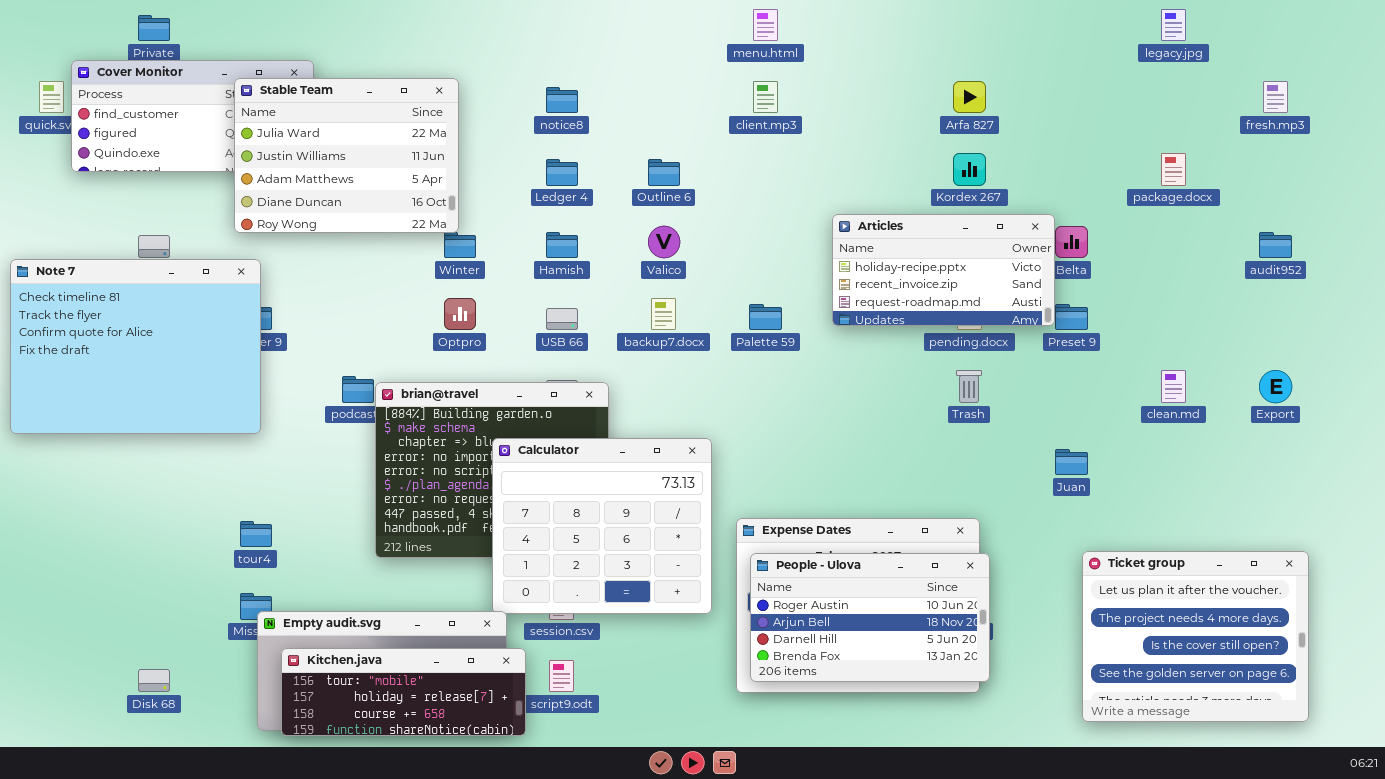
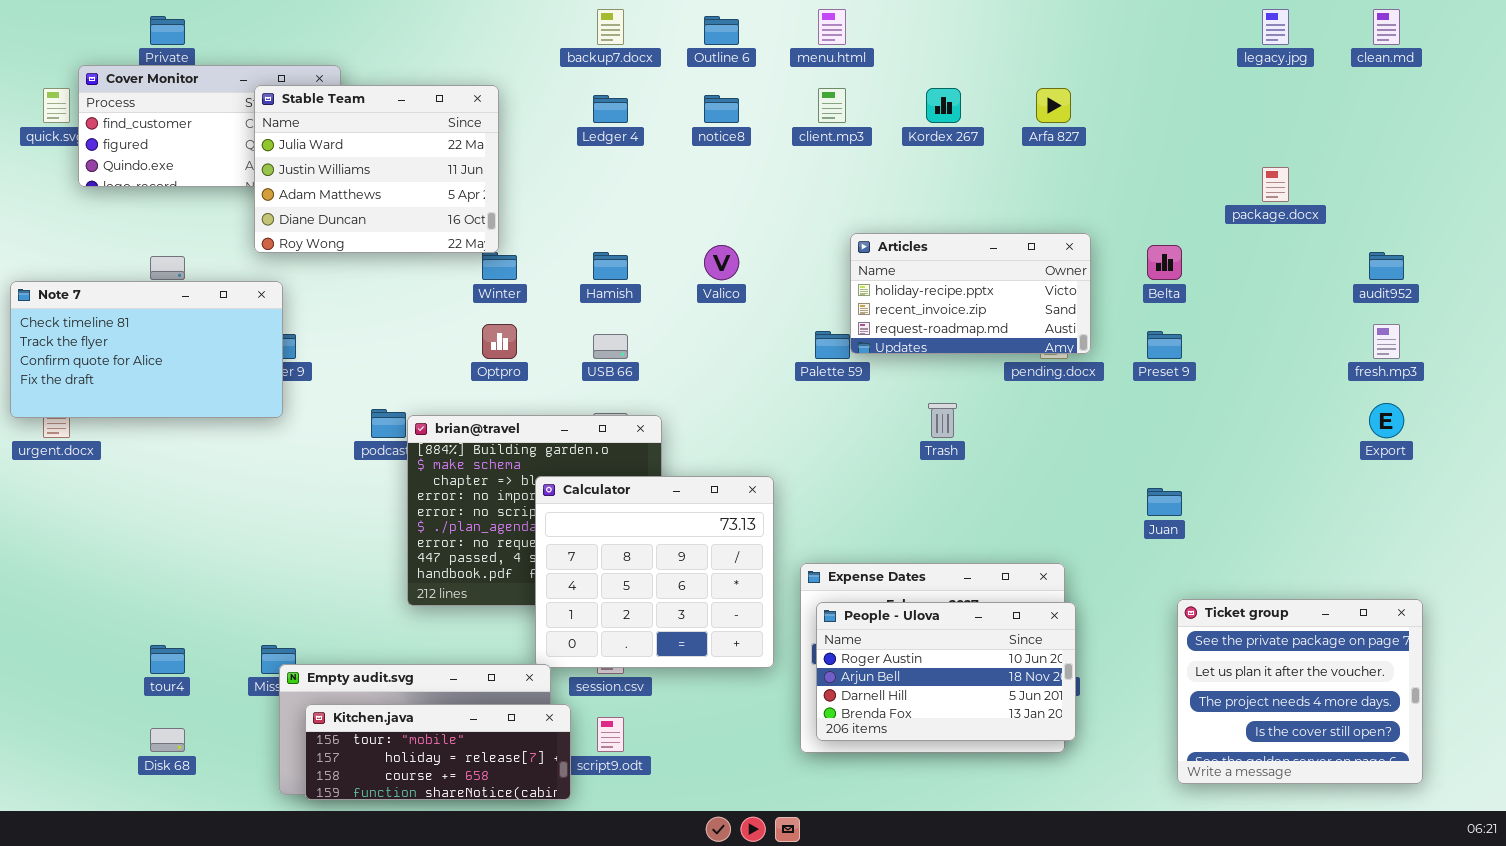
fresh.mp3: [1263,81,1288,113] -> [1373,324,1400,359], moved
notice8: [546,87,578,113] -> [704,95,739,123], moved
Kordex 267: [953,153,986,186] -> [926,88,961,123], moved
Ledger 4: [546,159,578,186] -> [593,95,628,123], moved
Outline 6: [648,159,680,186] -> [704,16,739,45], moved
Articles: [832,214,1055,326] -> [850,233,1091,354], moved
Note 7: [10,259,261,434] -> [10,281,283,418], resized
backup7.docx: [651,298,676,330] -> [597,9,624,45], moved
Trash: [956,370,982,403] -> [928,403,957,438], moved
clean.md: [1161,370,1186,403] -> [1373,9,1400,45], moved
tour4: [240,521,272,547] -> [150,645,185,674], moved
Ticket group: [1082,551,1309,722] -> [1177,599,1423,784], scrolled up 1 row

